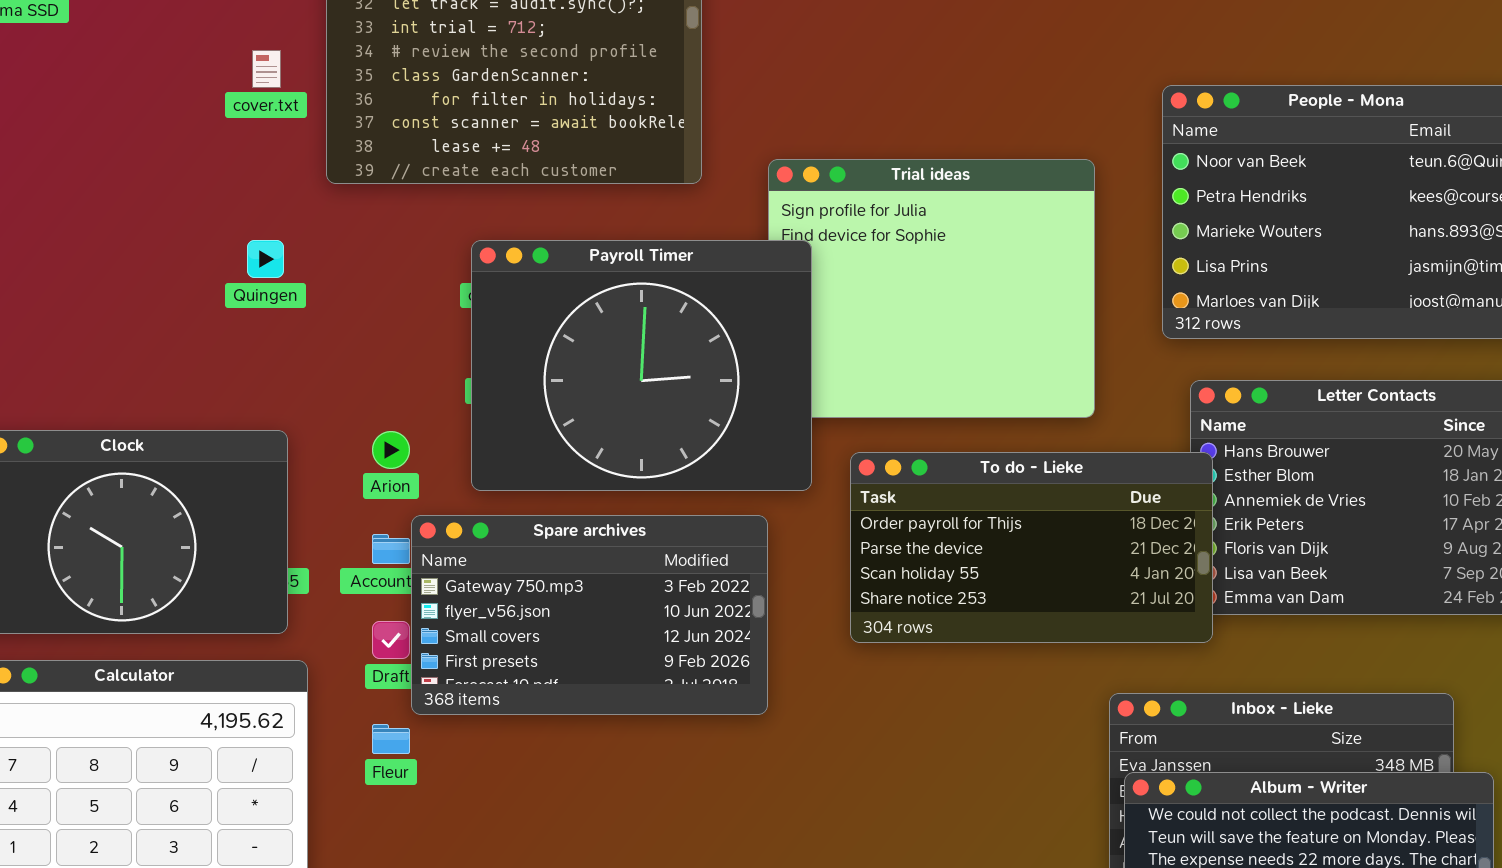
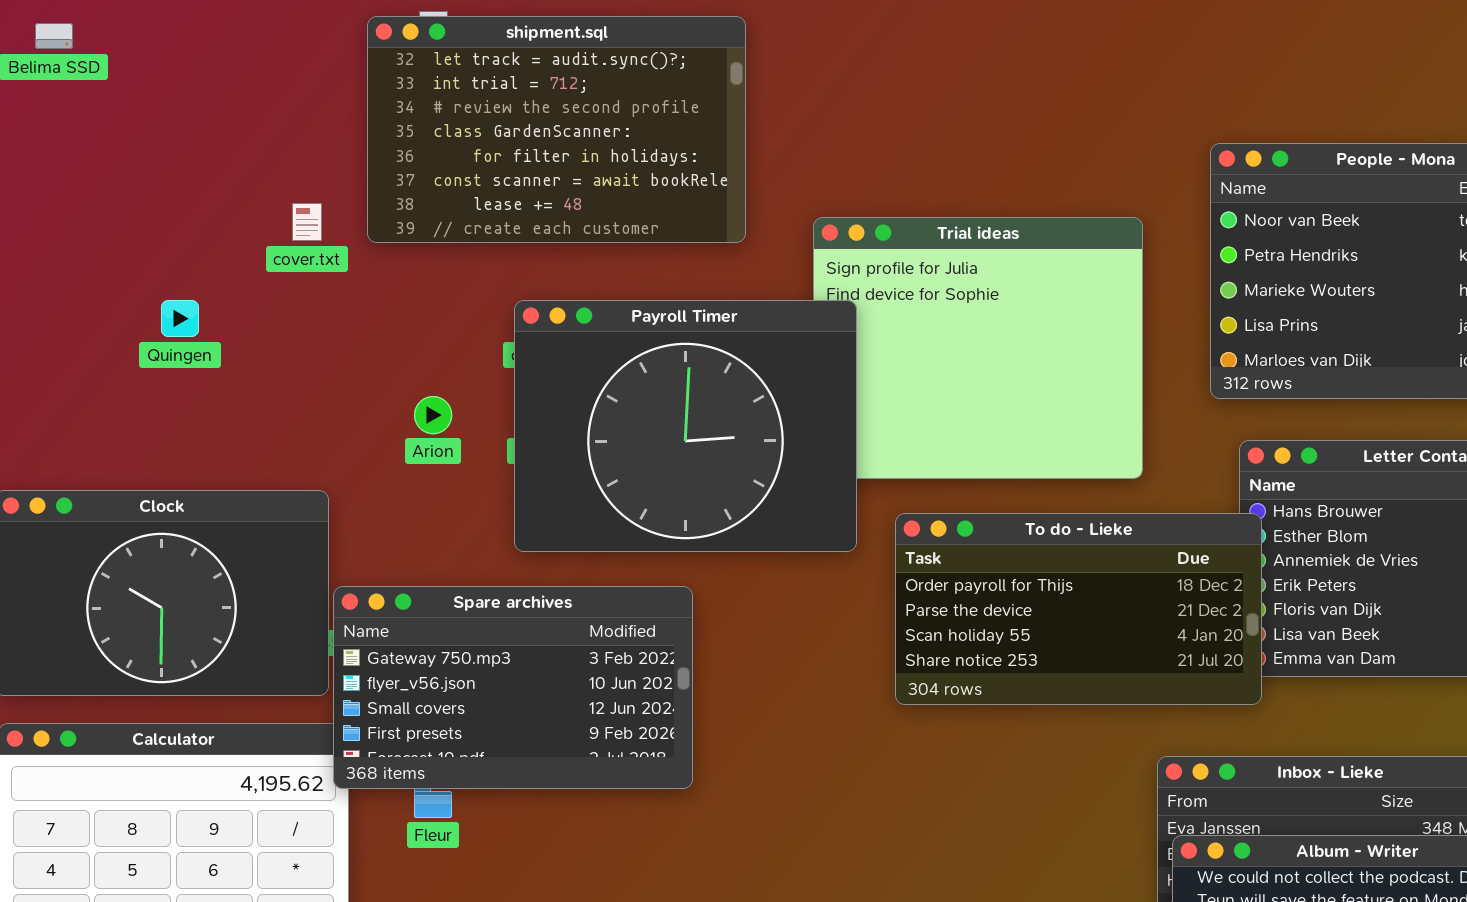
cover.txt: [252,50,281,88] -> [292,203,322,241], moved
Quingen: [247,240,284,278] -> [161,300,199,337], moved
Arion: [372,431,410,469] -> [414,396,452,434], moved
Spare archives: [411,515,768,715] -> [333,586,693,789], moved

